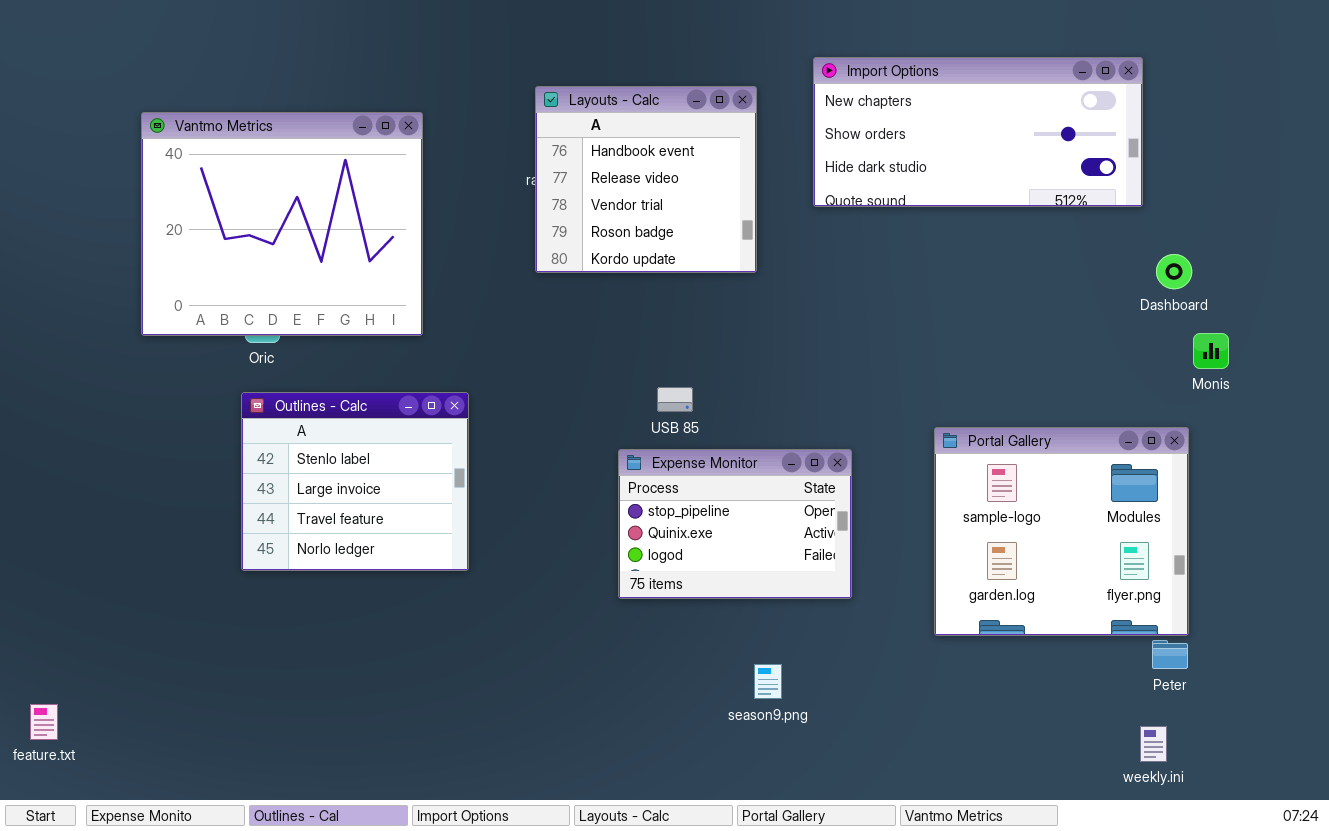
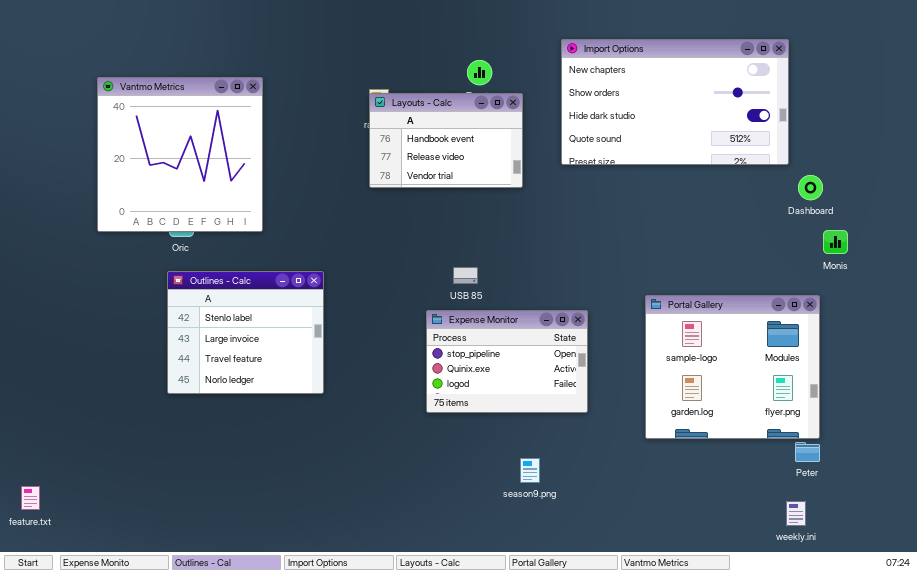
Import Options: [813,57,1143,207] -> [561,39,789,165], resized
Layouts - Calc: [535,86,757,273] -> [369,93,523,188], resized
Vantmo Metrics: [141,112,423,336] -> [97,77,263,232], resized

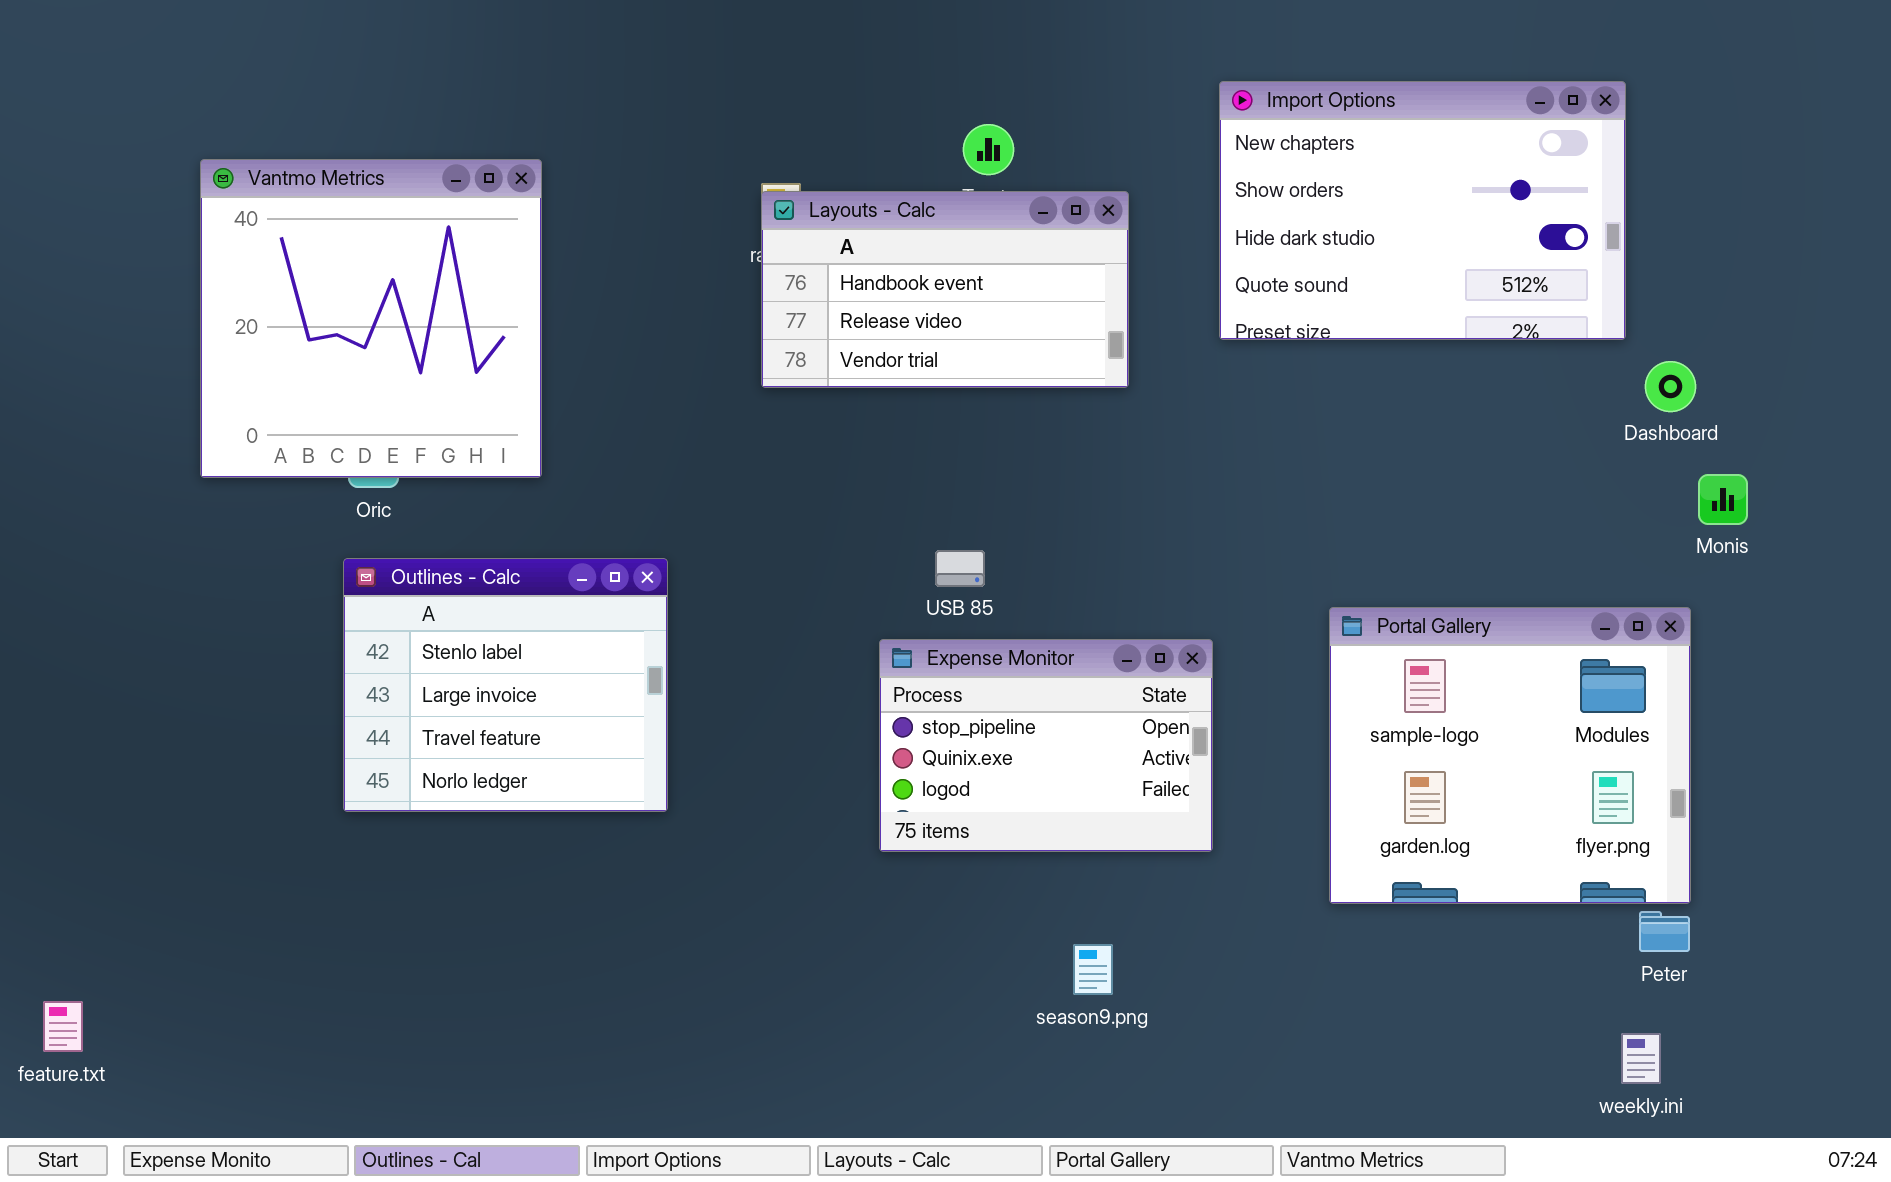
Import Options: [561,39,789,165] -> [1219,81,1626,340], resized
Layouts - Calc: [369,93,523,188] -> [761,191,1129,388], resized

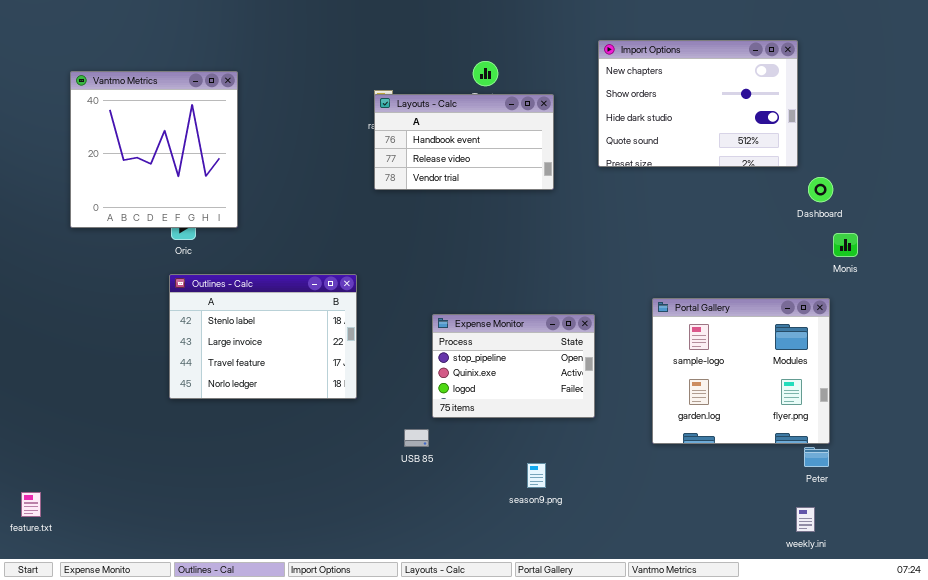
Vantmo Metrics: [200,159,542,478] -> [70,71,238,228], moved
USB 85: [935,550,985,587] -> [404,429,429,447], moved
Outlines - Calc: [343,558,668,812] -> [169,274,357,399], resized

